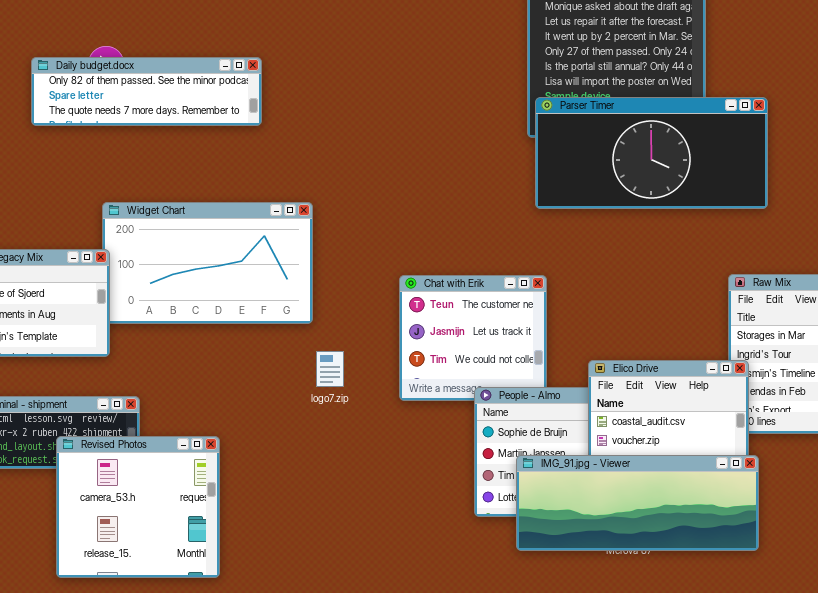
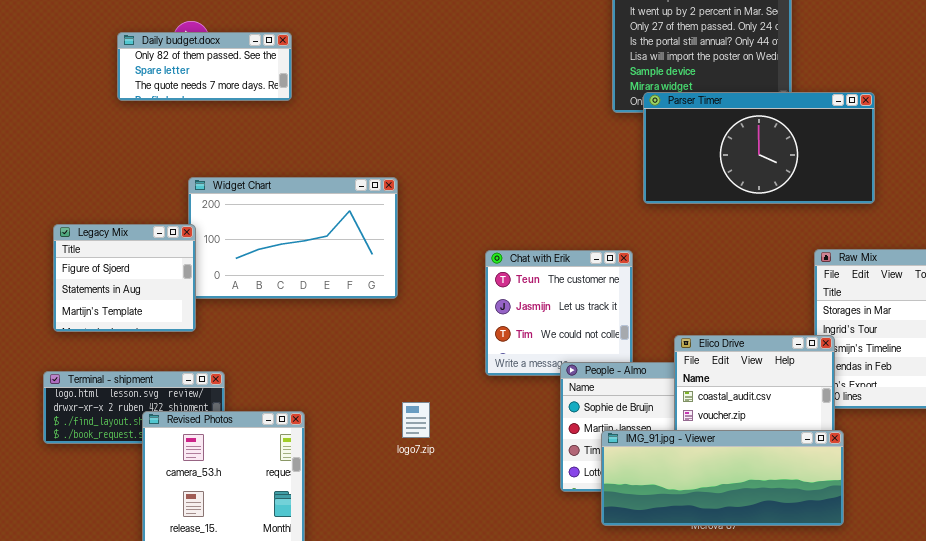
Daily budget.docx: [31,57,262,126] -> [117,32,292,101], resized
Parser Timer: [535,97,768,209] -> [643,92,875,204], moved
logo7.zip: [316,351,344,387] -> [402,402,430,438], moved

